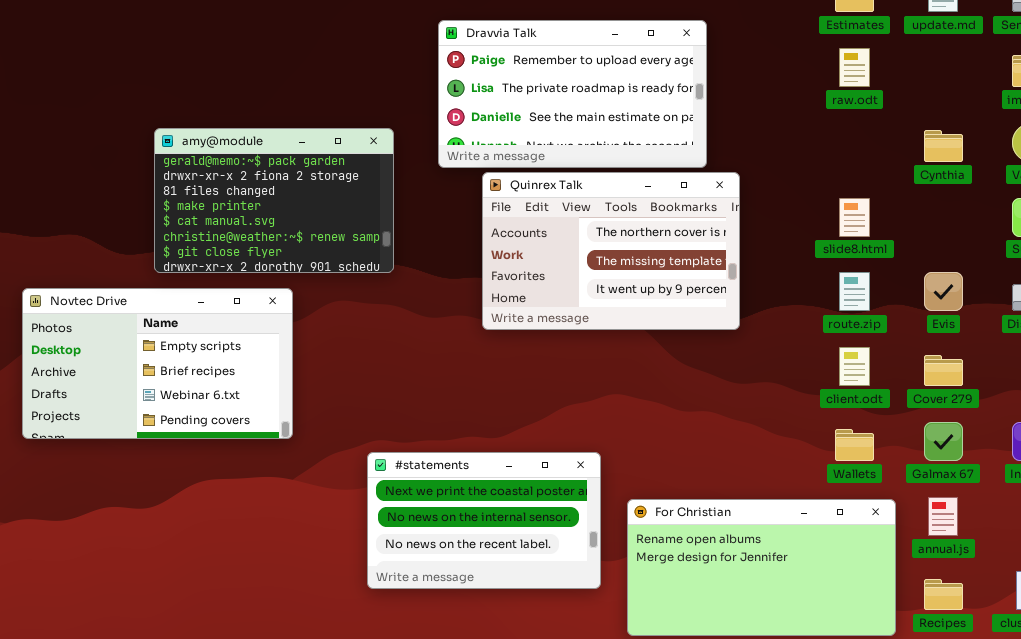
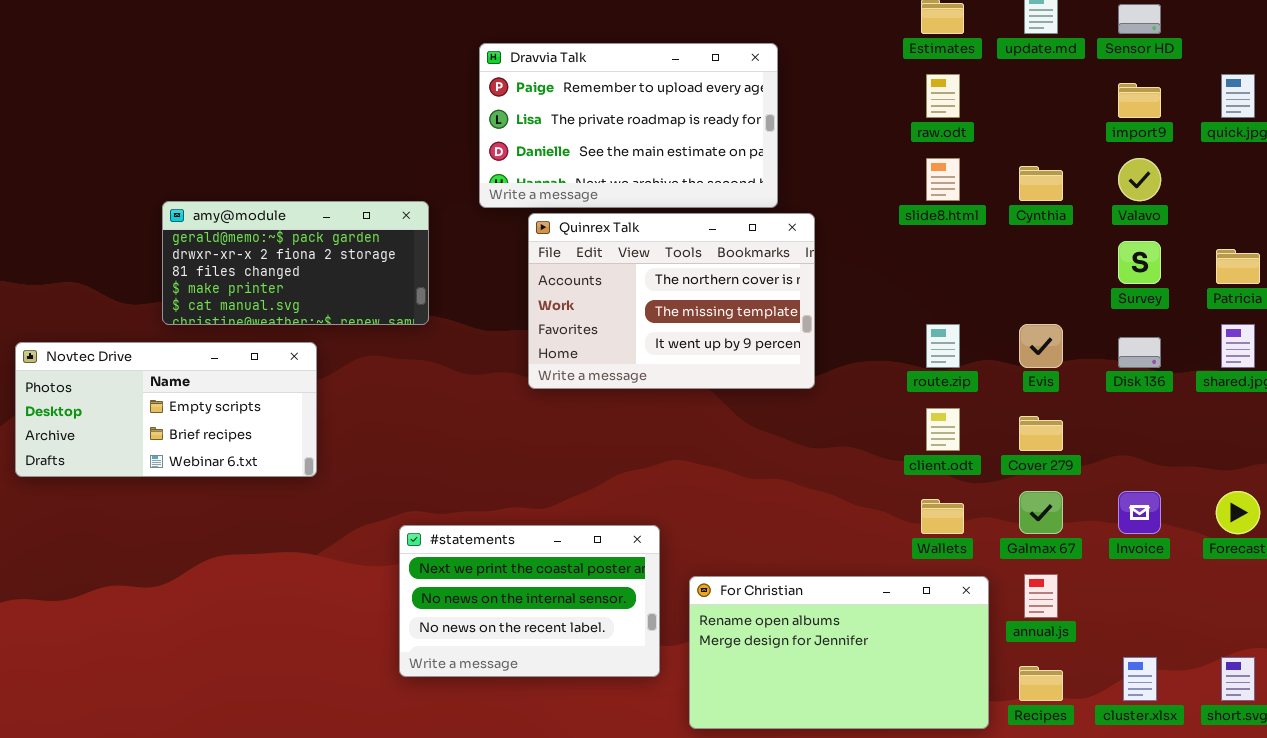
amy@module: [154,128,394,273] -> [162,201,429,325], resized
slide8.html: [839,198,870,237] -> [926,158,960,201], moved
Novtec Drive: [22,288,293,439] -> [15,342,317,477], resized

